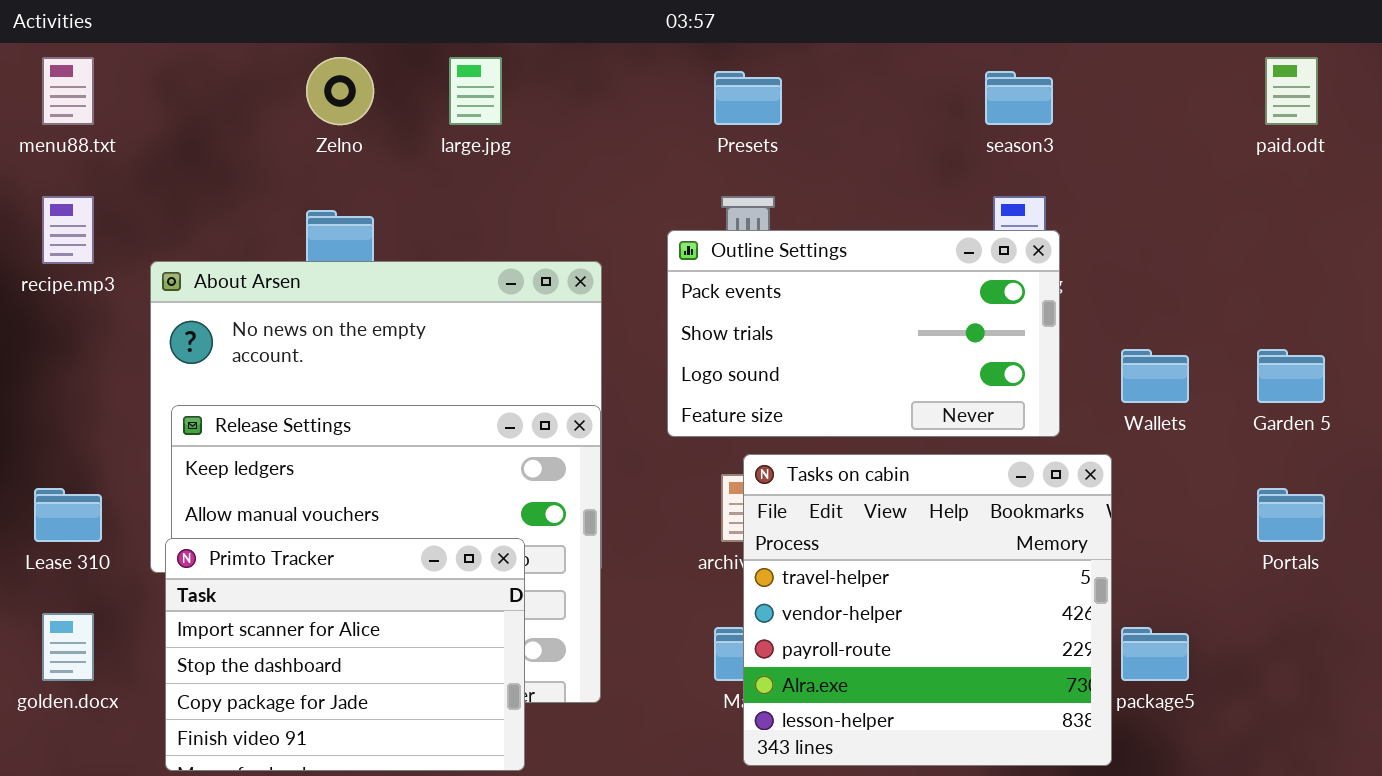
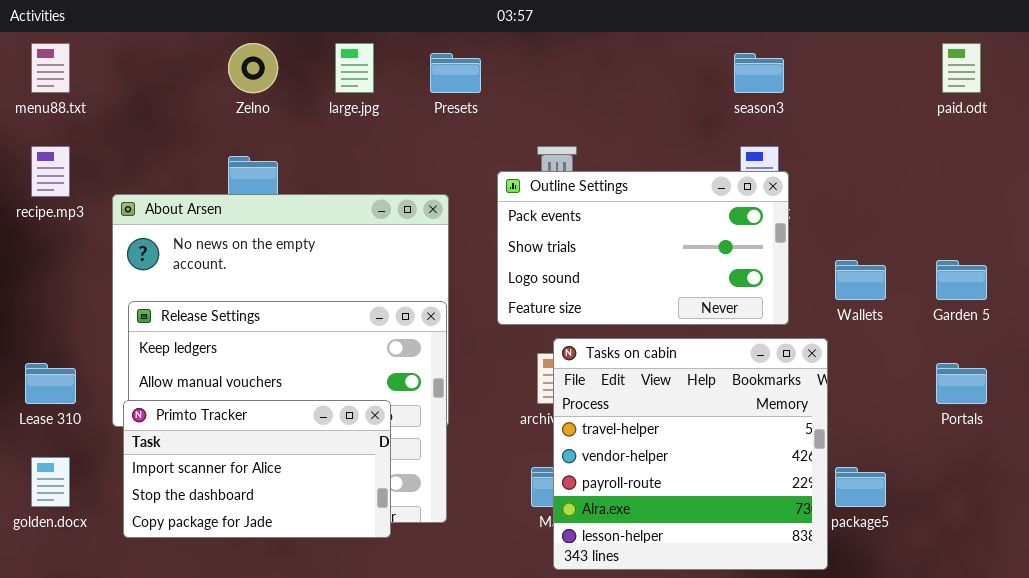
Presets: [714,71,782,125] -> [430,53,481,93], moved
Primto Tracker: [165,538,525,771] -> [123,400,391,538], resized

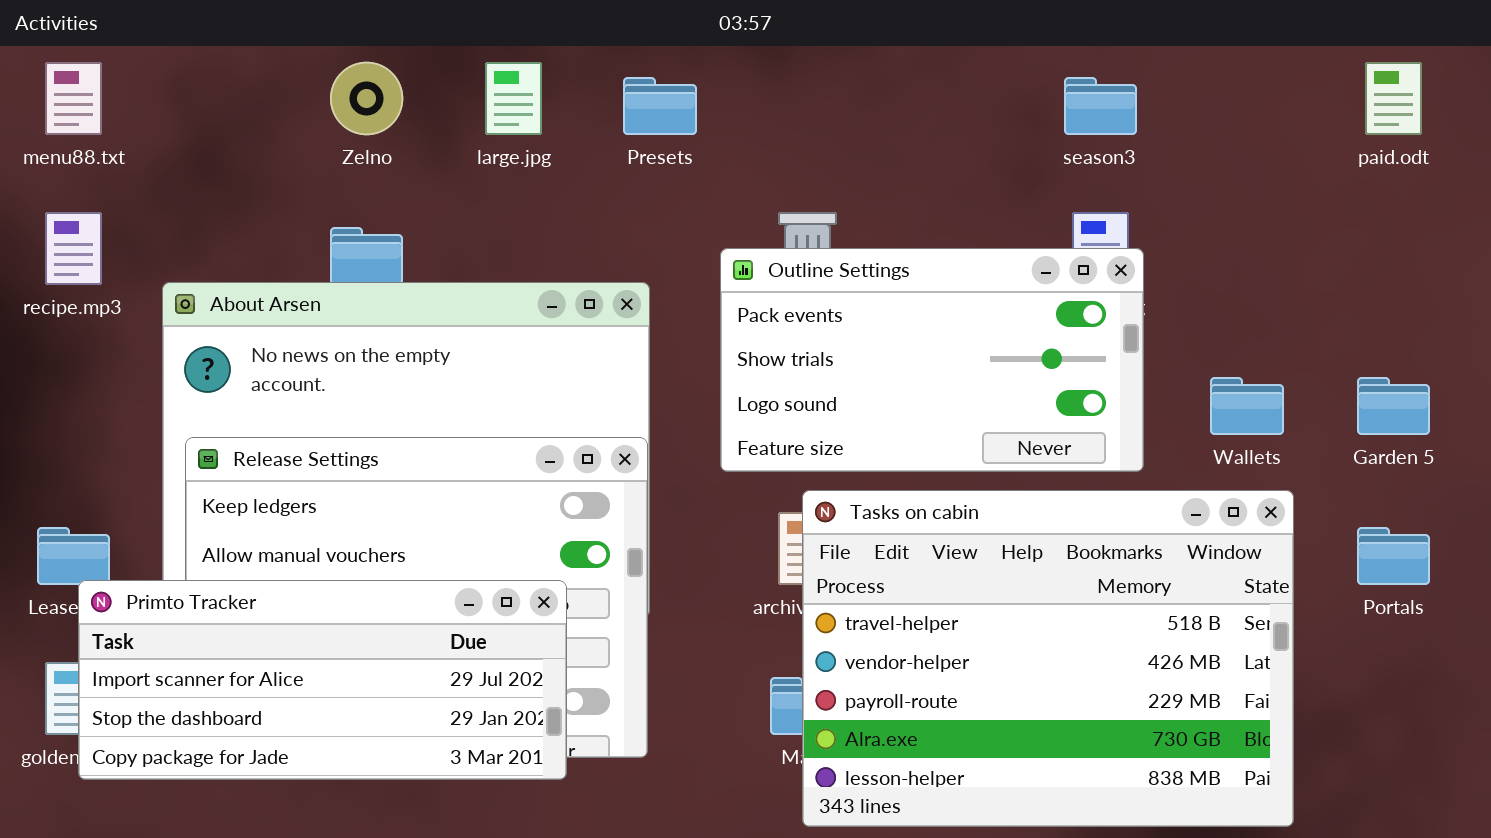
Tasks on cabin: [553,338,828,570] -> [802,490,1294,827], resized
Primto Tracker: [123,400,391,538] -> [78,580,567,780], resized

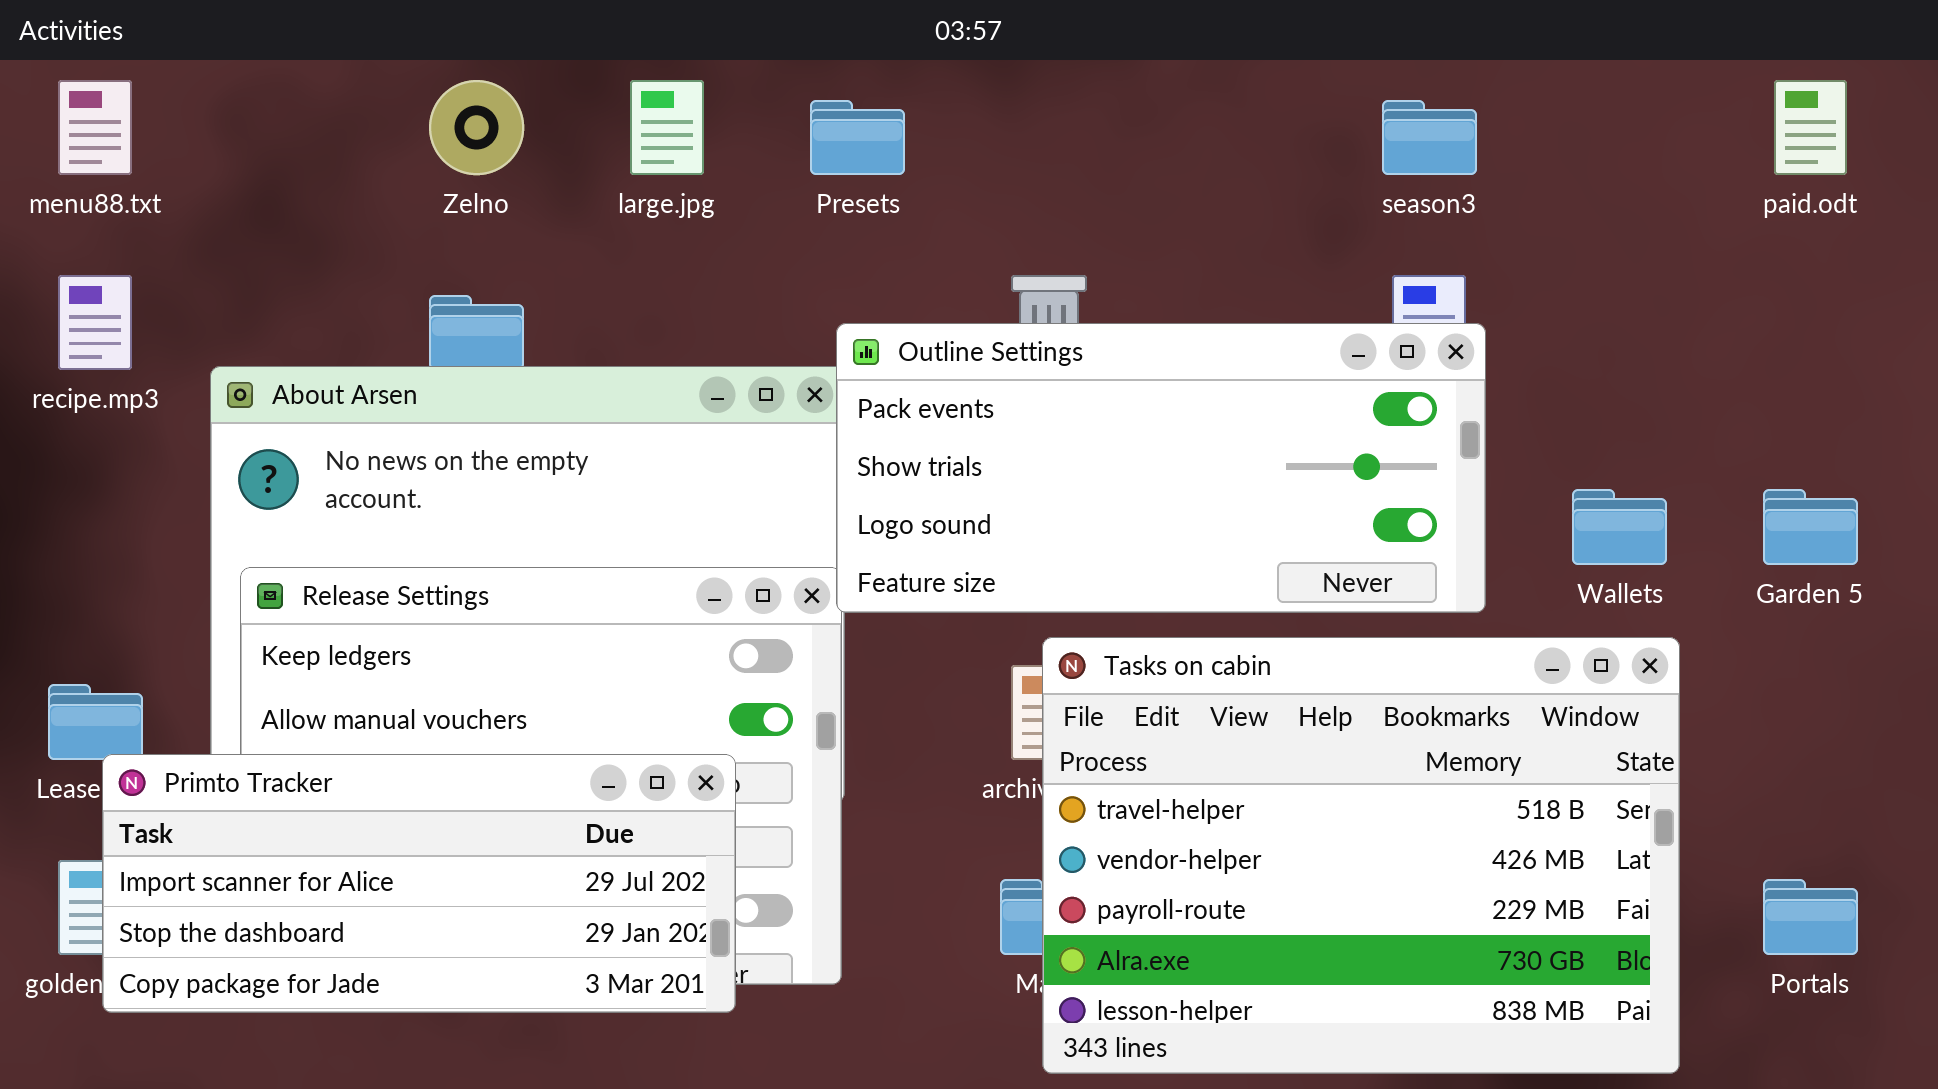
Outline Settings: [720,248,1144,472] -> [836,323,1486,613], resized
Portals: [1357,527,1430,585] -> [1763,879,1858,955], moved

